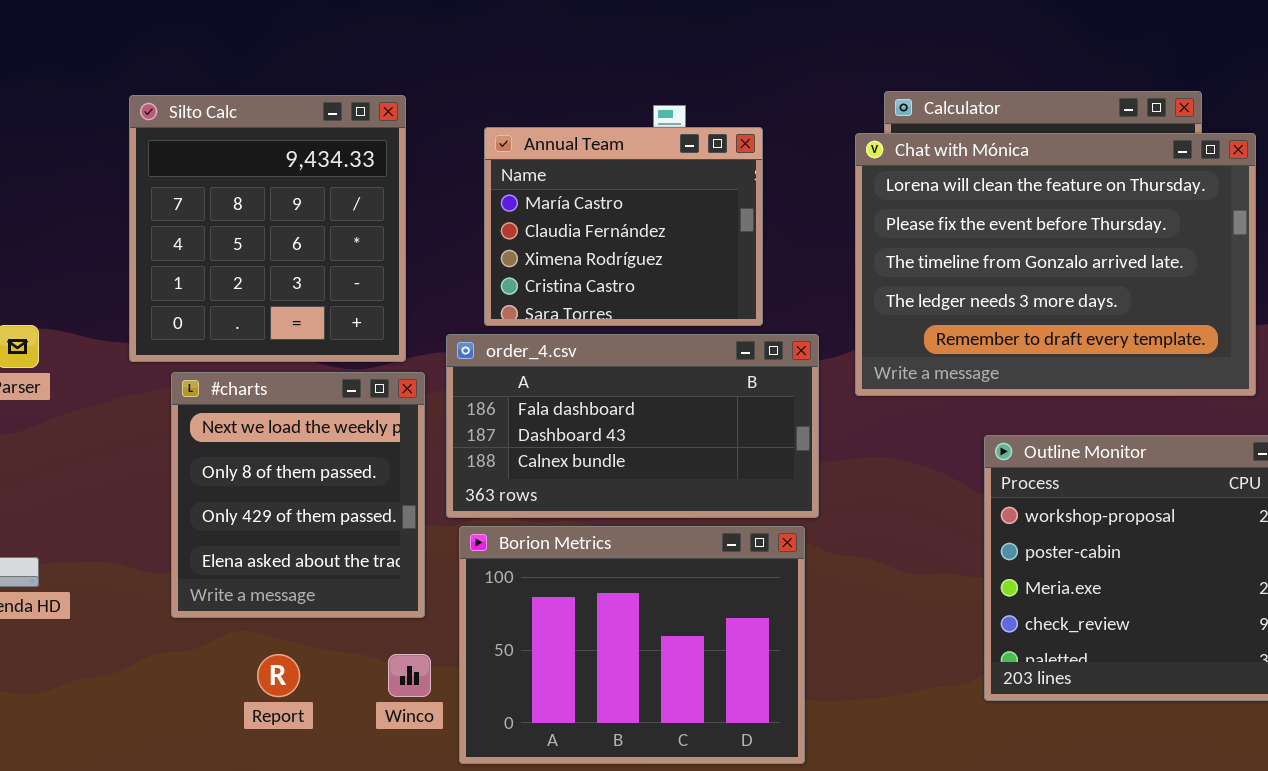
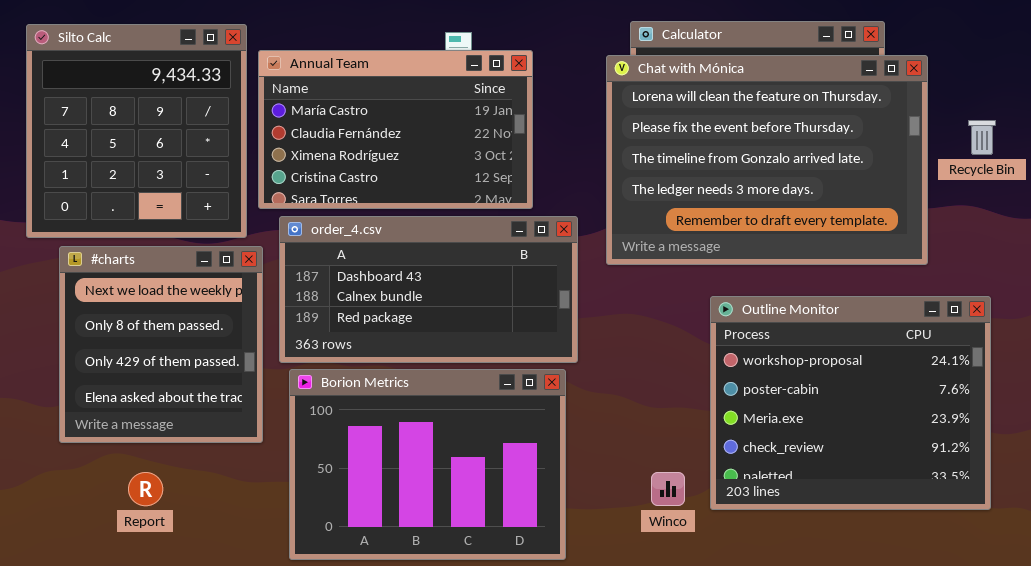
Annual Team: [484,127,763,326] -> [258,50,533,209], resized
order_4.csv: [446,334,819,518] -> [279,216,578,363], scrolled down 1 row
Winco: [388,654,431,697] -> [651,472,685,506], moved

